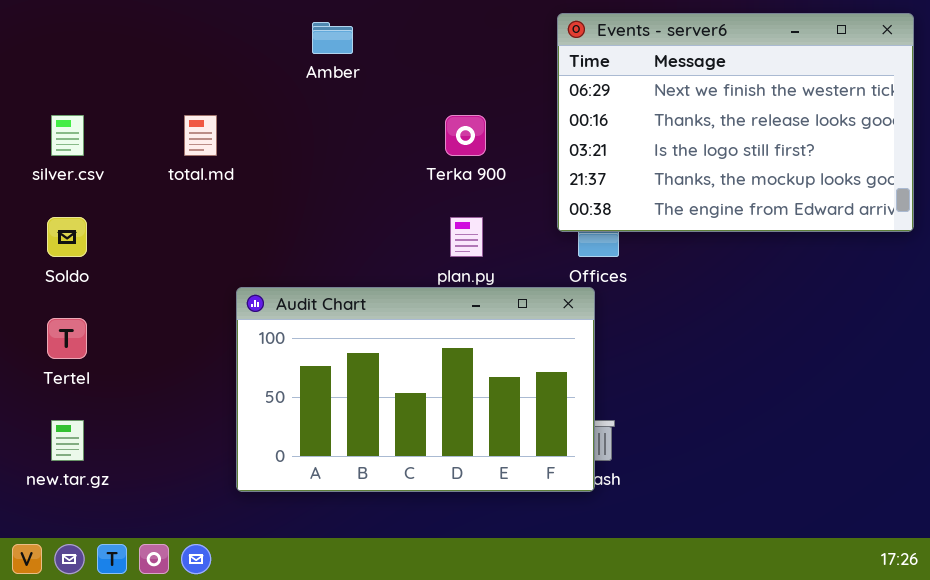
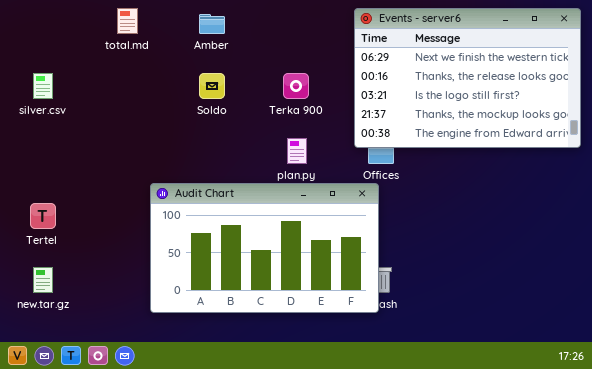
total.md: [184,115,217,156] -> [117,8,138,34], moved
Soldo: [47,217,87,257] -> [199,73,225,99], moved

